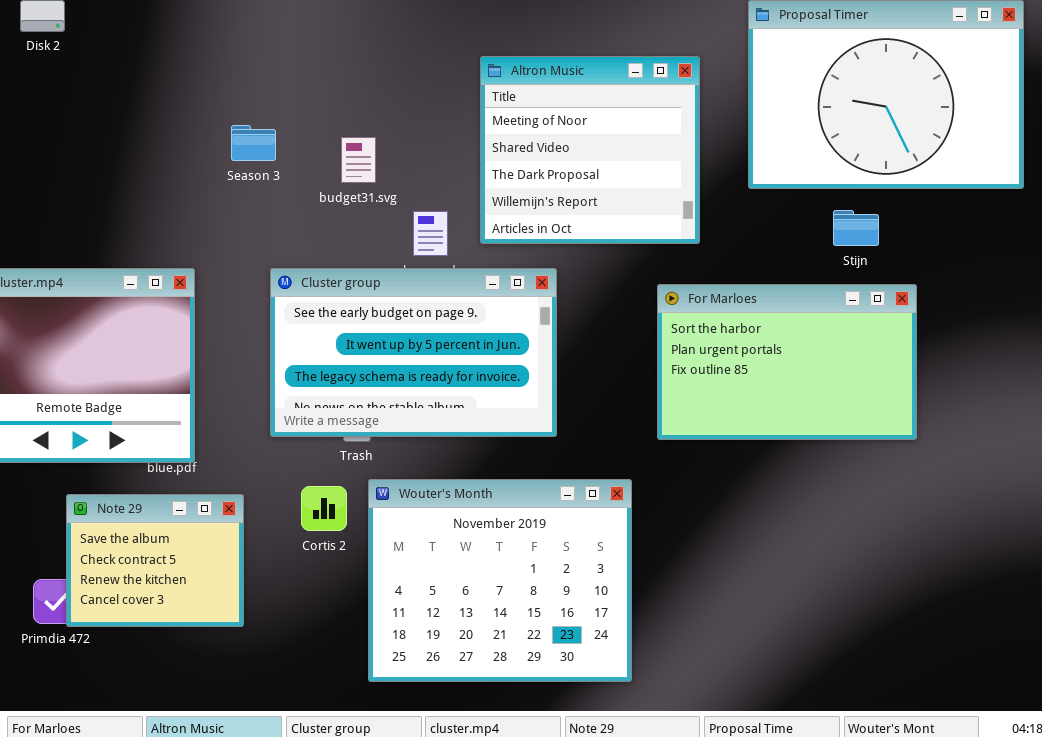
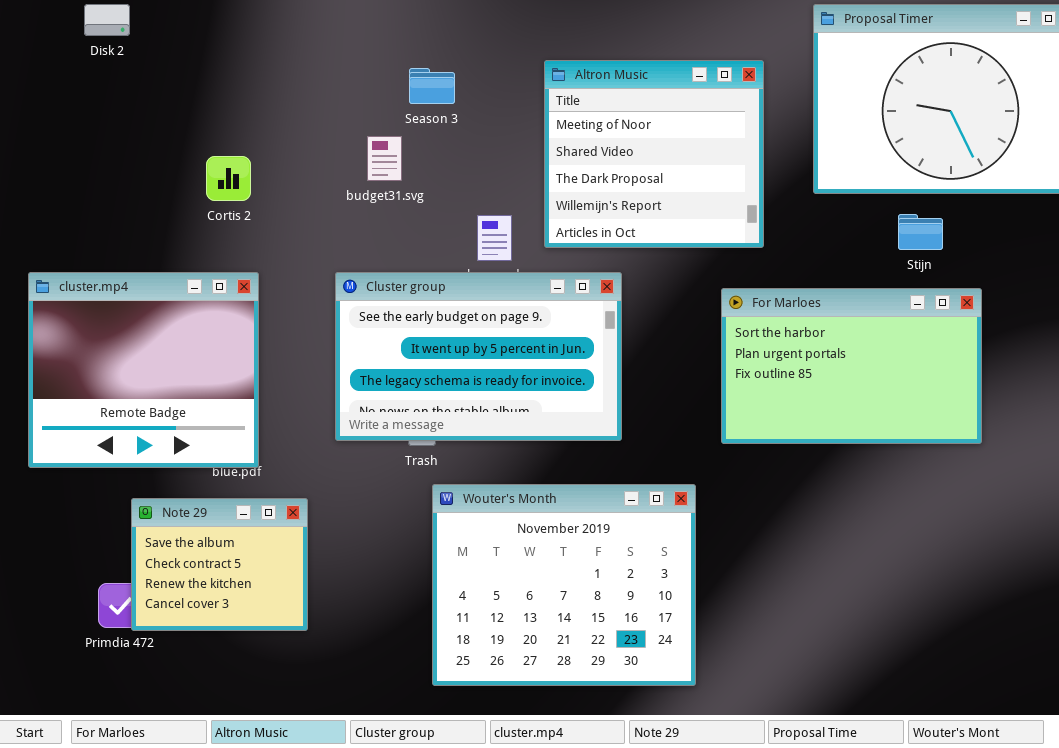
Season 3: [231,125,276,161] -> [409,68,455,104], moved
budget31.svg: [341,137,376,183] -> [367,136,402,181], moved
Cortis 2: [301,486,347,531] -> [206,156,251,201], moved

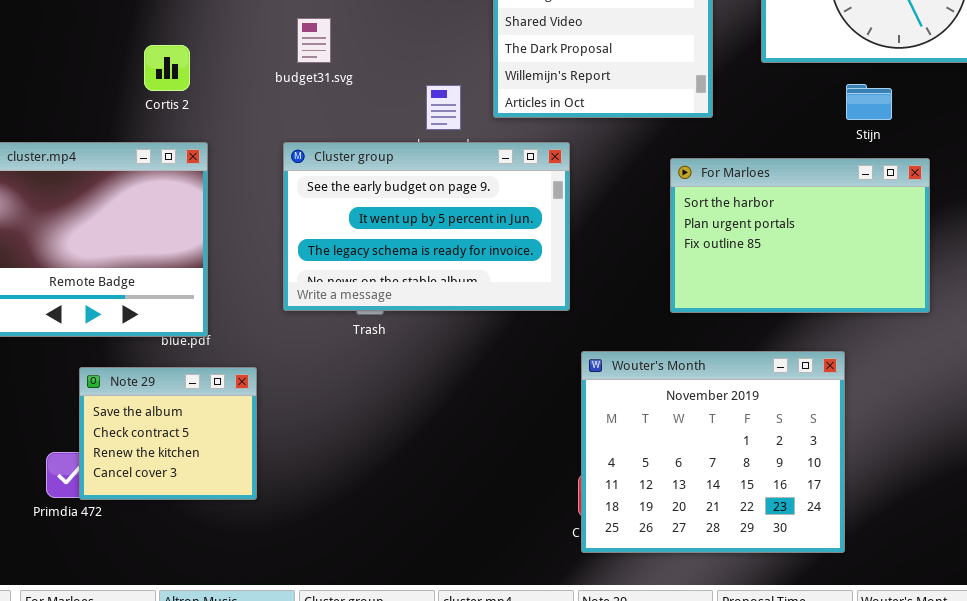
budget31.svg: [367,136,402,181] -> [297,18,331,63], moved
Cortis 2: [206,156,251,201] -> [144,45,190,91], moved
Wouter's Month: [432,484,696,686] -> [581,351,845,553], moved

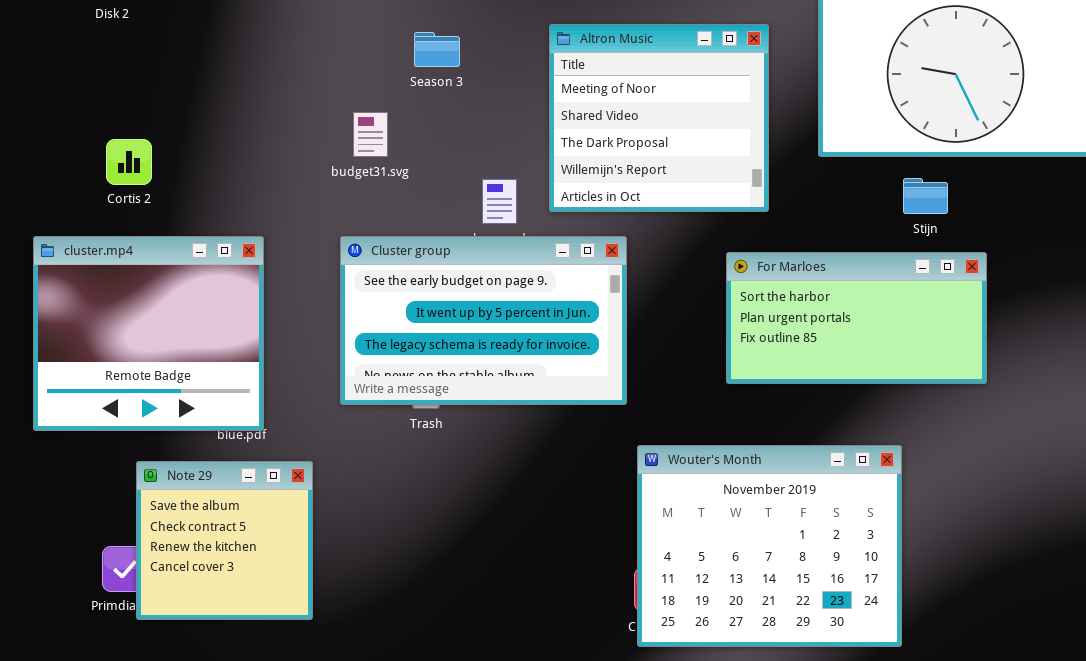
Cortis 2: [144,45,190,91] -> [106,139,152,185], moved
For Marloes: [670,158,930,313] -> [726,252,987,384], resized
Note 29: [79,367,257,500] -> [136,461,313,620], resized

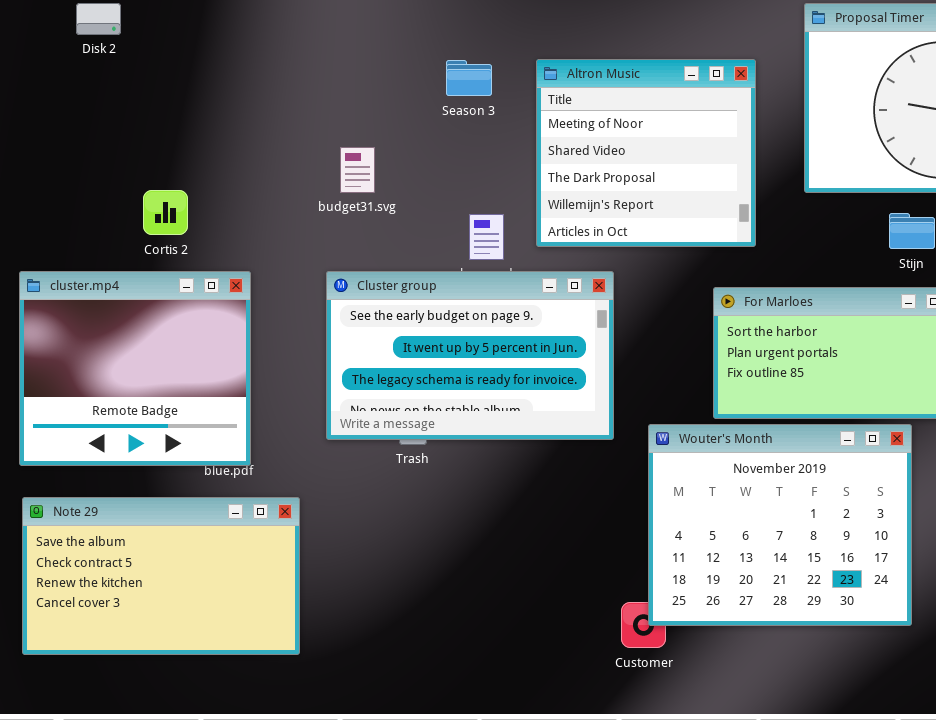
Season 3: [414,32,460,67] -> [446,60,492,96], moved
Cortis 2: [106,139,152,185] -> [143,190,188,235], moved
Wouter's Month: [637,445,902,647] -> [648,424,912,626], moved
Note 29: [136,461,313,620] -> [22,497,300,655], resized

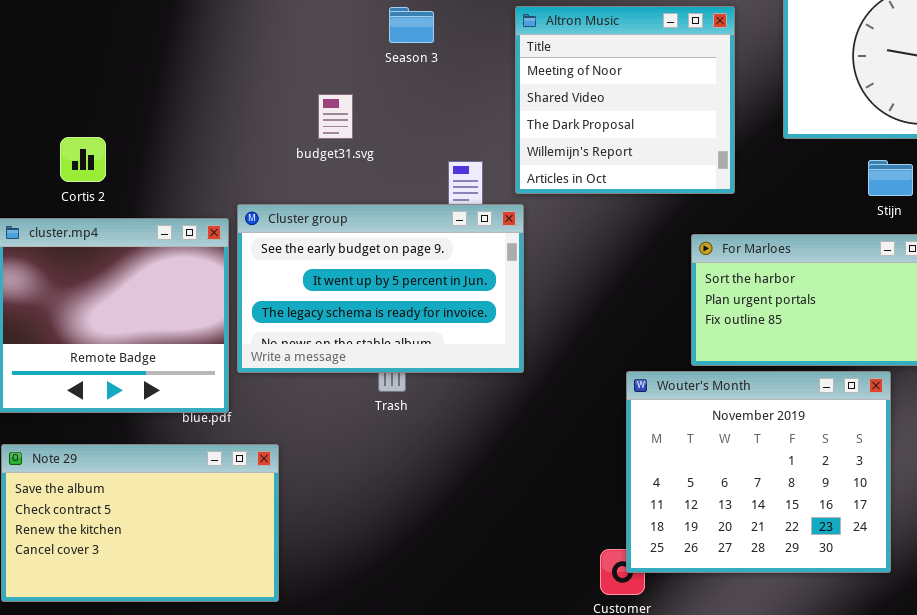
Season 3: [446,60,492,96] -> [389,7,434,43], moved
Cortis 2: [143,190,188,235] -> [60,137,106,182], moved
Cluster group: [326,271,614,440] -> [237,204,524,373], moved

